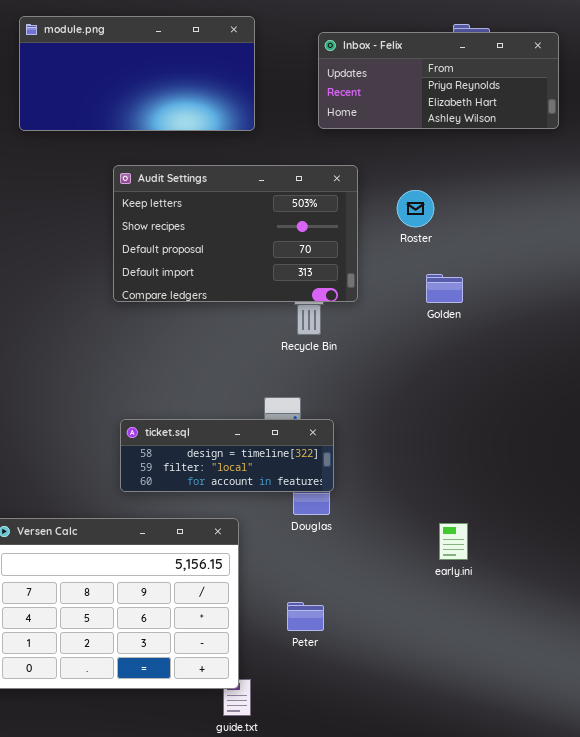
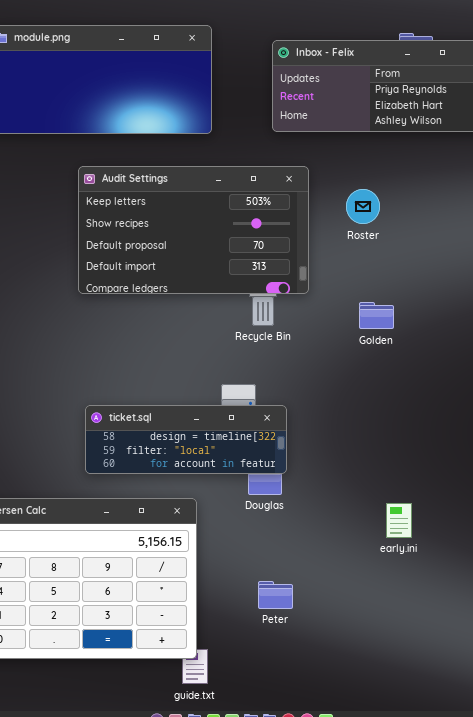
Golden: [426,274,463,303] -> [359,302,394,329], moved
Peter: [287,602,324,631] -> [258,581,293,609], moved

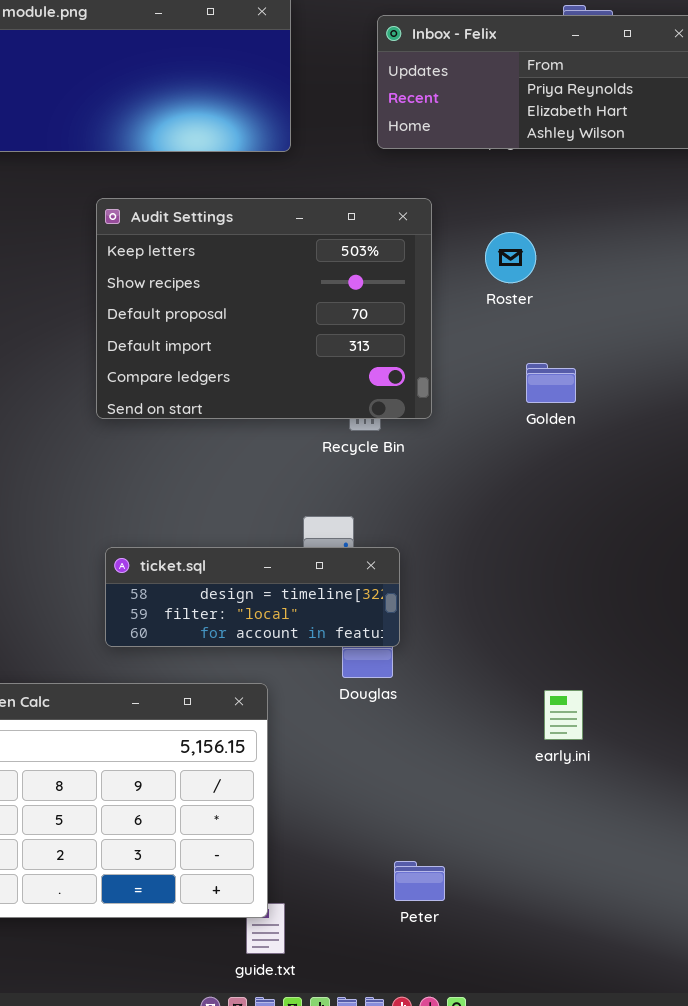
Audit Settings: [78,166,309,294] -> [96,198,432,419], resized
Golden: [359,302,394,329] -> [526,363,576,403], moved
Peter: [258,581,293,609] -> [394,861,445,901], moved

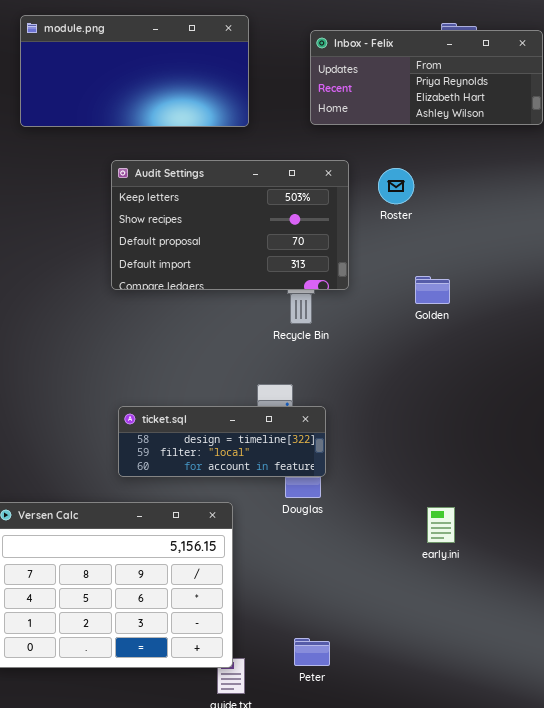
Audit Settings: [96,198,432,419] -> [111,160,349,290], resized
Roster: [485,232,536,283] -> [378,168,414,204], moved
Peter: [394,861,445,901] -> [294,638,330,666], moved

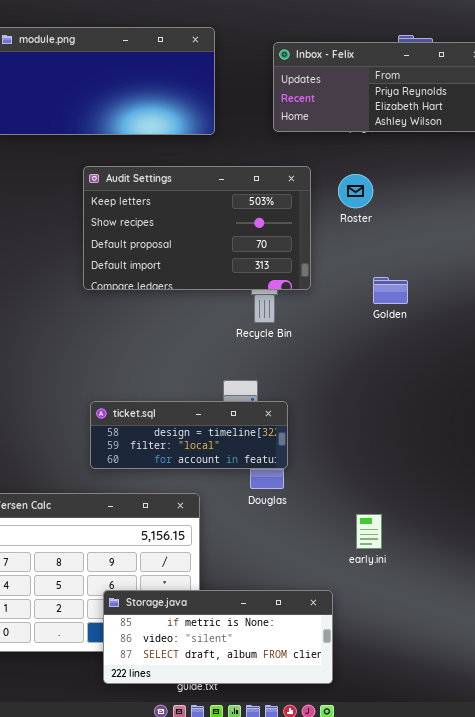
early.ini: [427,507,455,543] -> [356,514,382,549], moved
Storage.java: none -> [103,590,333,684], opened

